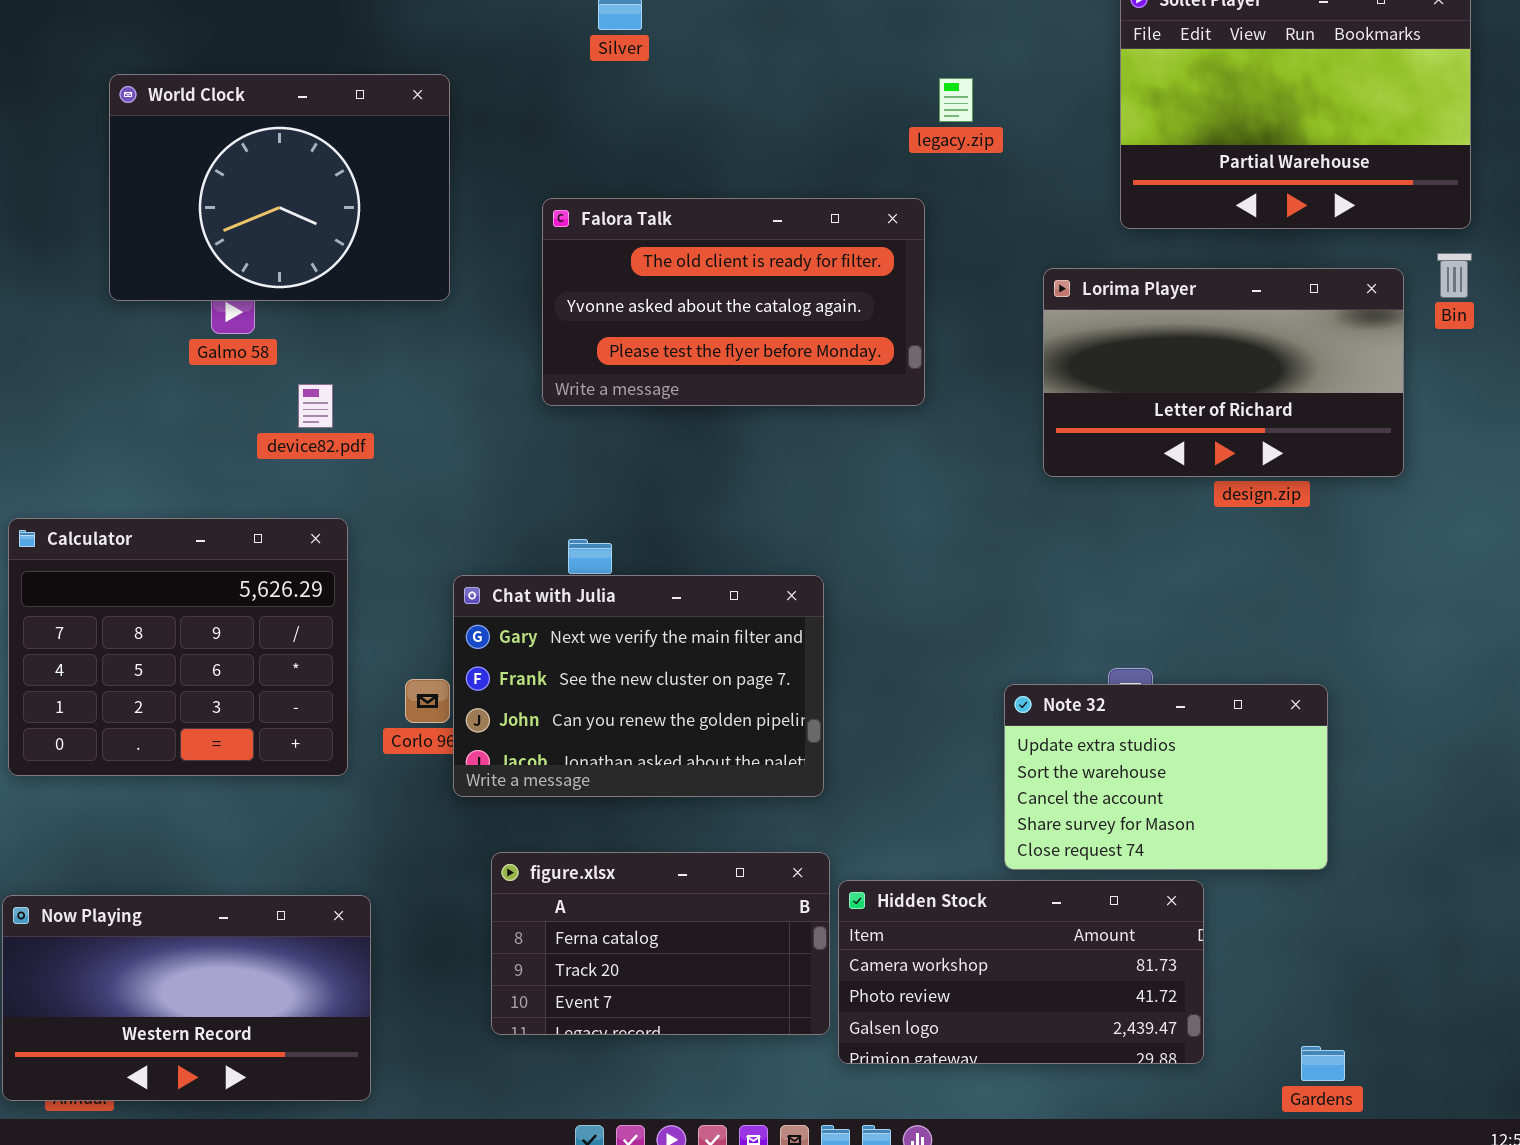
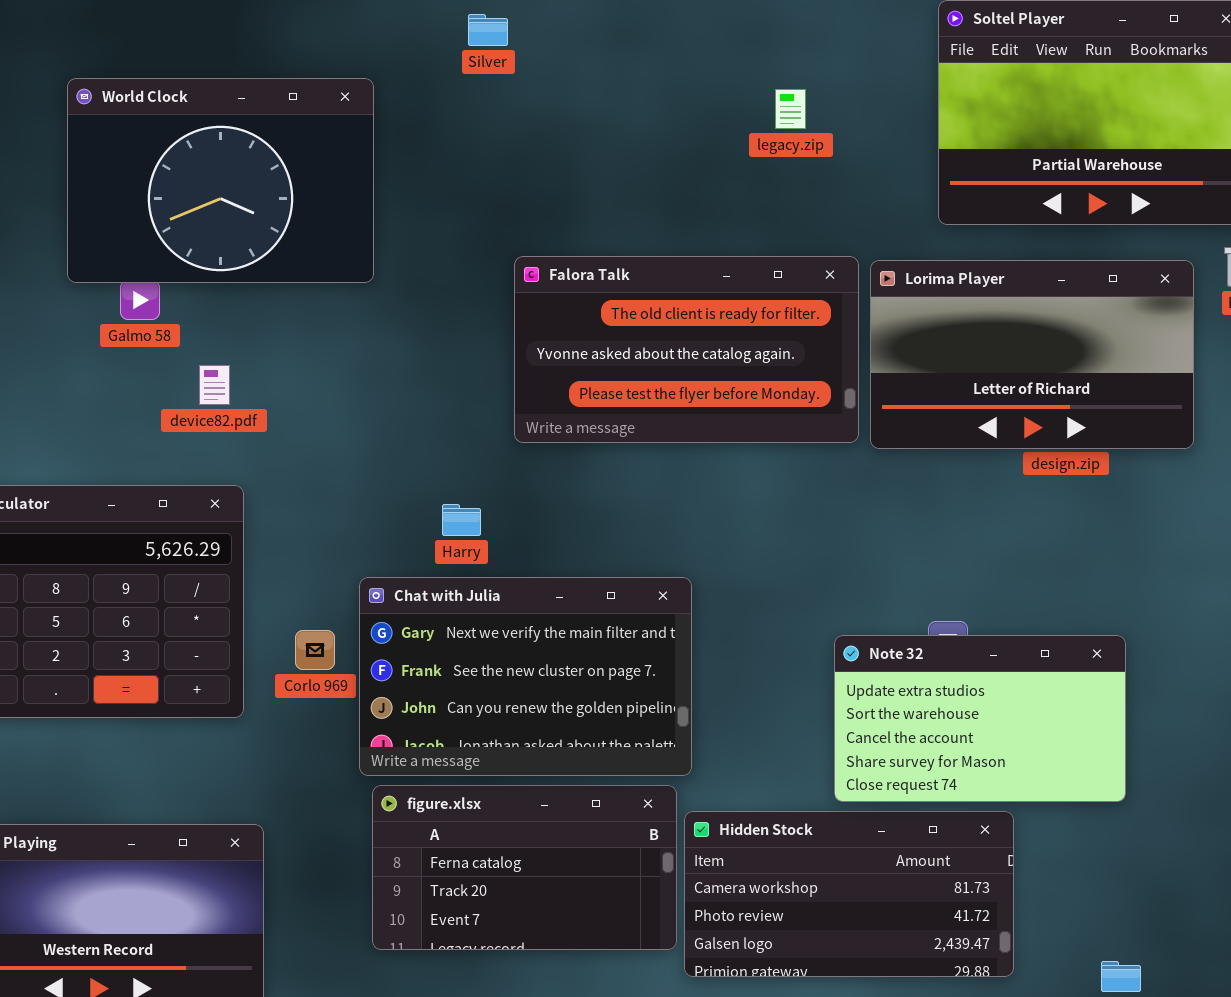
World Clock: [109,74,450,301] -> [67,78,374,283], moved
Falora Talk: [542,198,925,406] -> [514,256,859,443], moved
Chat with Julia: [453,575,824,797] -> [359,577,692,776], moved

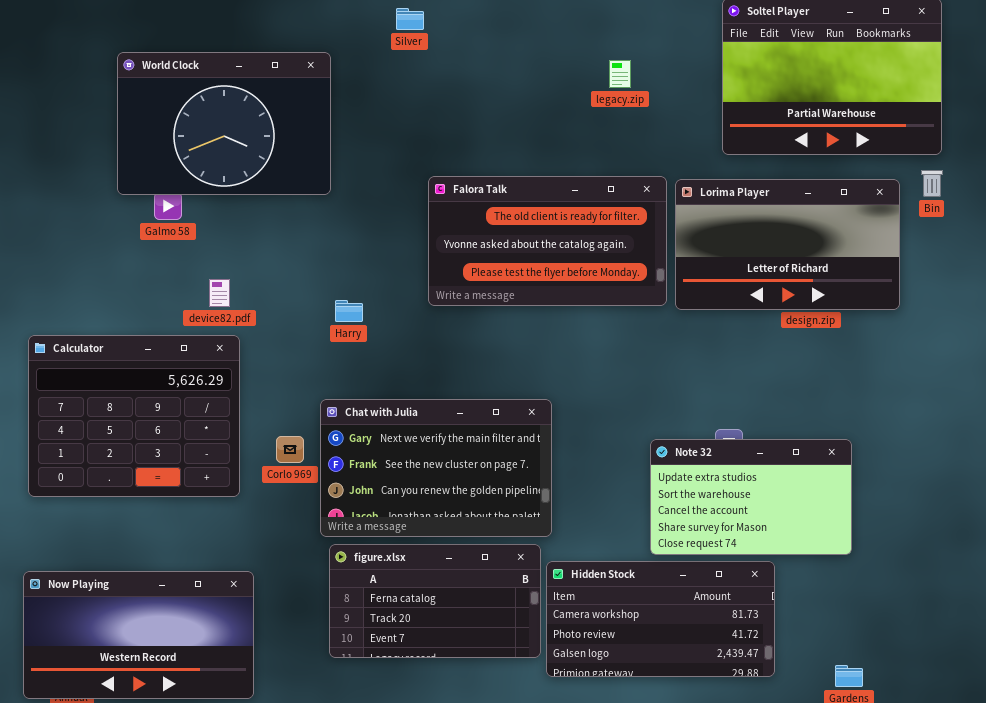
device82.pdf: [199,365,230,405] -> [209,279,230,307], moved
Harry: [442,504,481,536] -> [335,300,363,322], moved

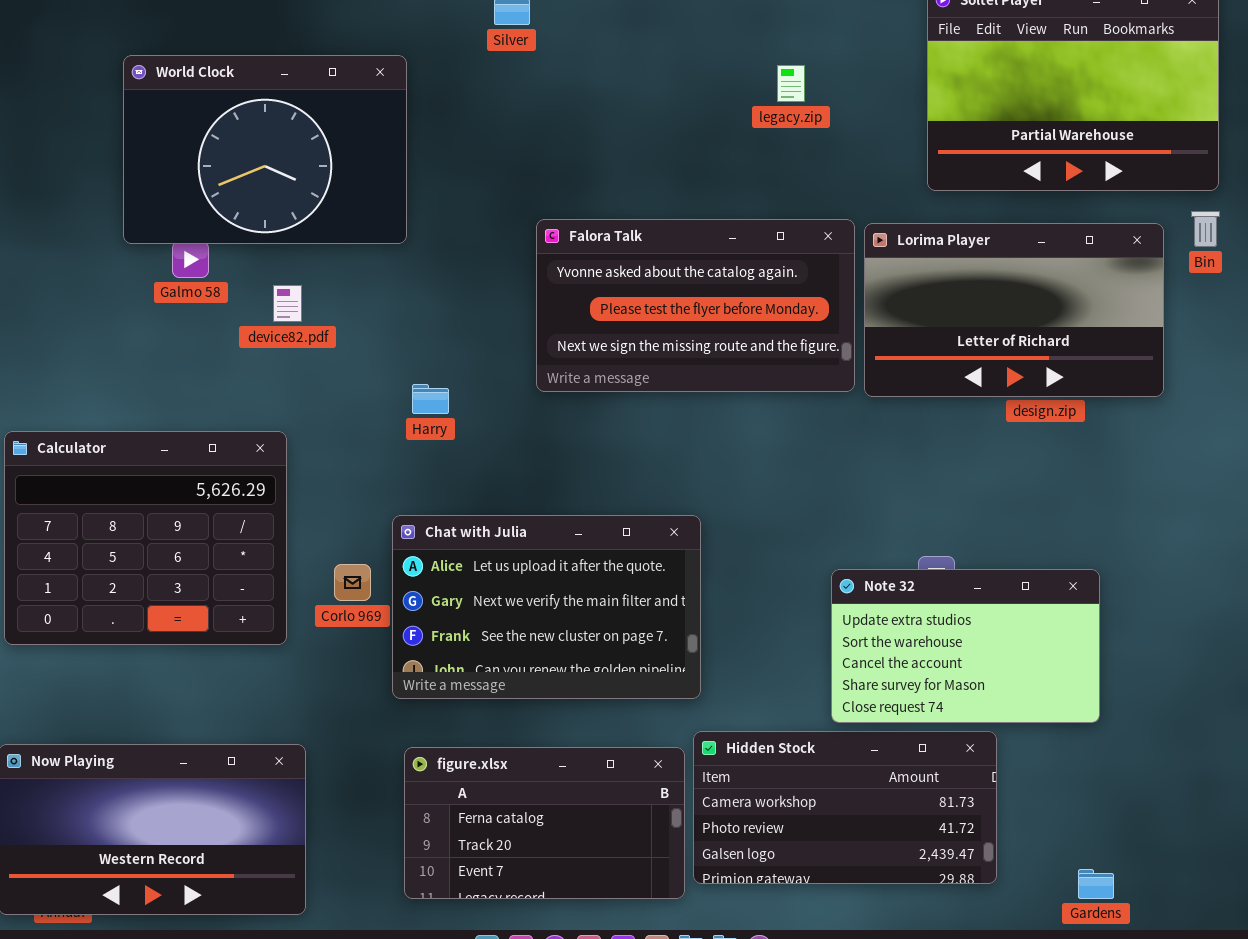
Falora Talk: [428,176,667,306] -> [536,219,855,392], scrolled down 1 row
device82.pdf: [209,279,230,307] -> [273,285,302,322], moved
Chat with Julia: [320,399,552,537] -> [392,515,701,699], scrolled up 1 row
figure.xlsx: [329,544,541,658] -> [404,747,685,899], moved

